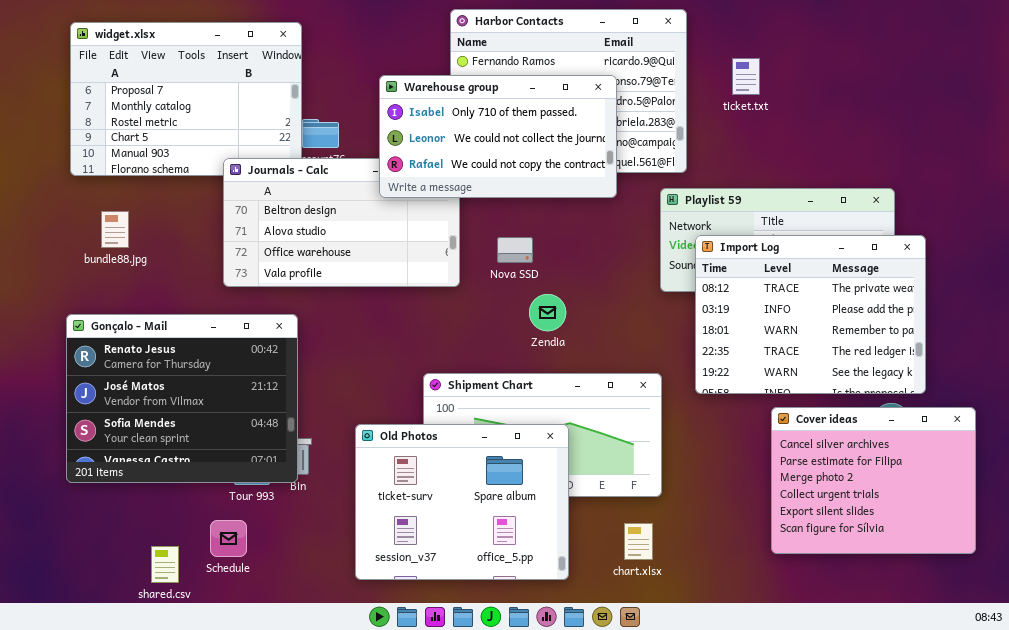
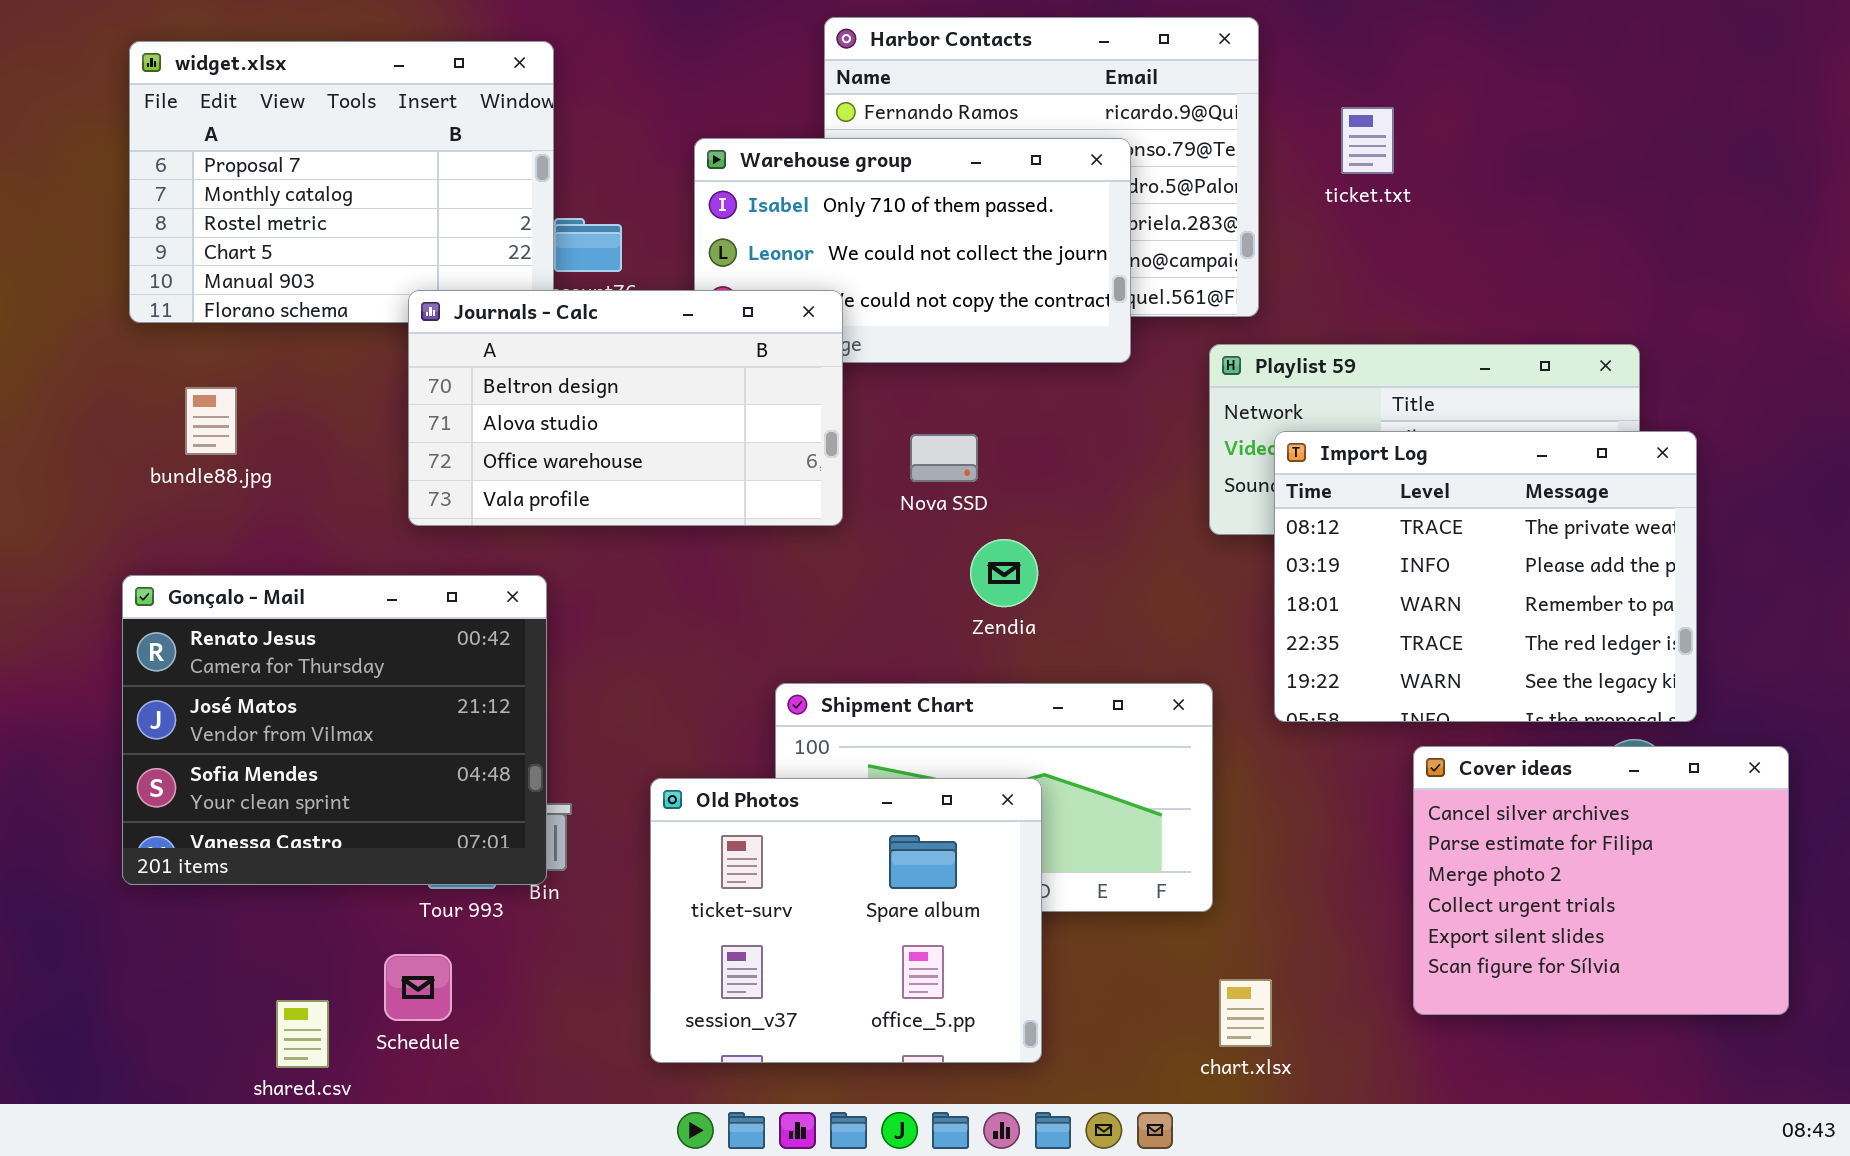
Journals - Calc: [223,158,460,287] -> [408,290,843,526], raised
chart.xlsx: [624,523,653,560] -> [1219,979,1272,1047], moved

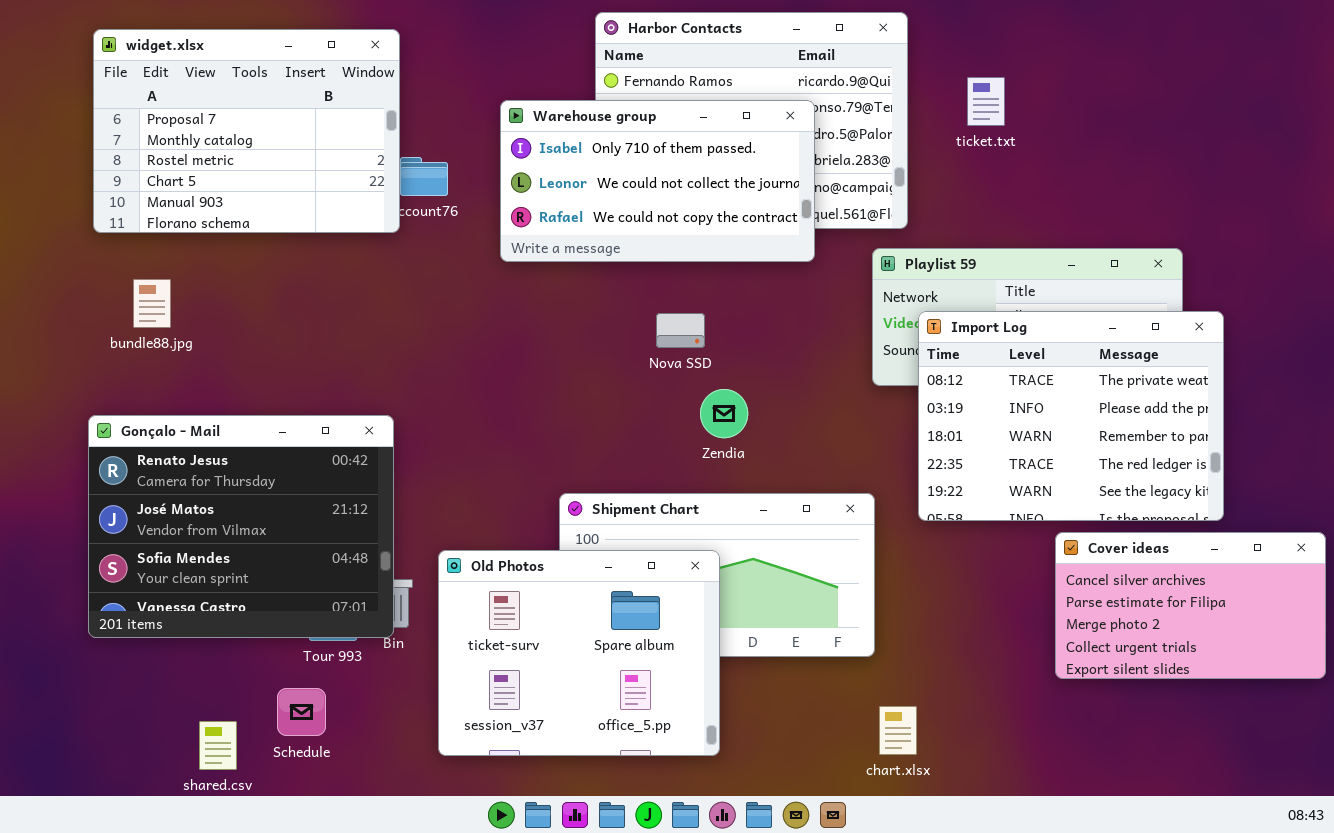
Journals - Calc: [408,290,843,526] -> none, closed
Cover ideas: [1413,746,1789,1015] -> [1055,532,1326,679], moved, resized
Old Photos: [650,778,1042,1063] -> [438,550,720,756], moved

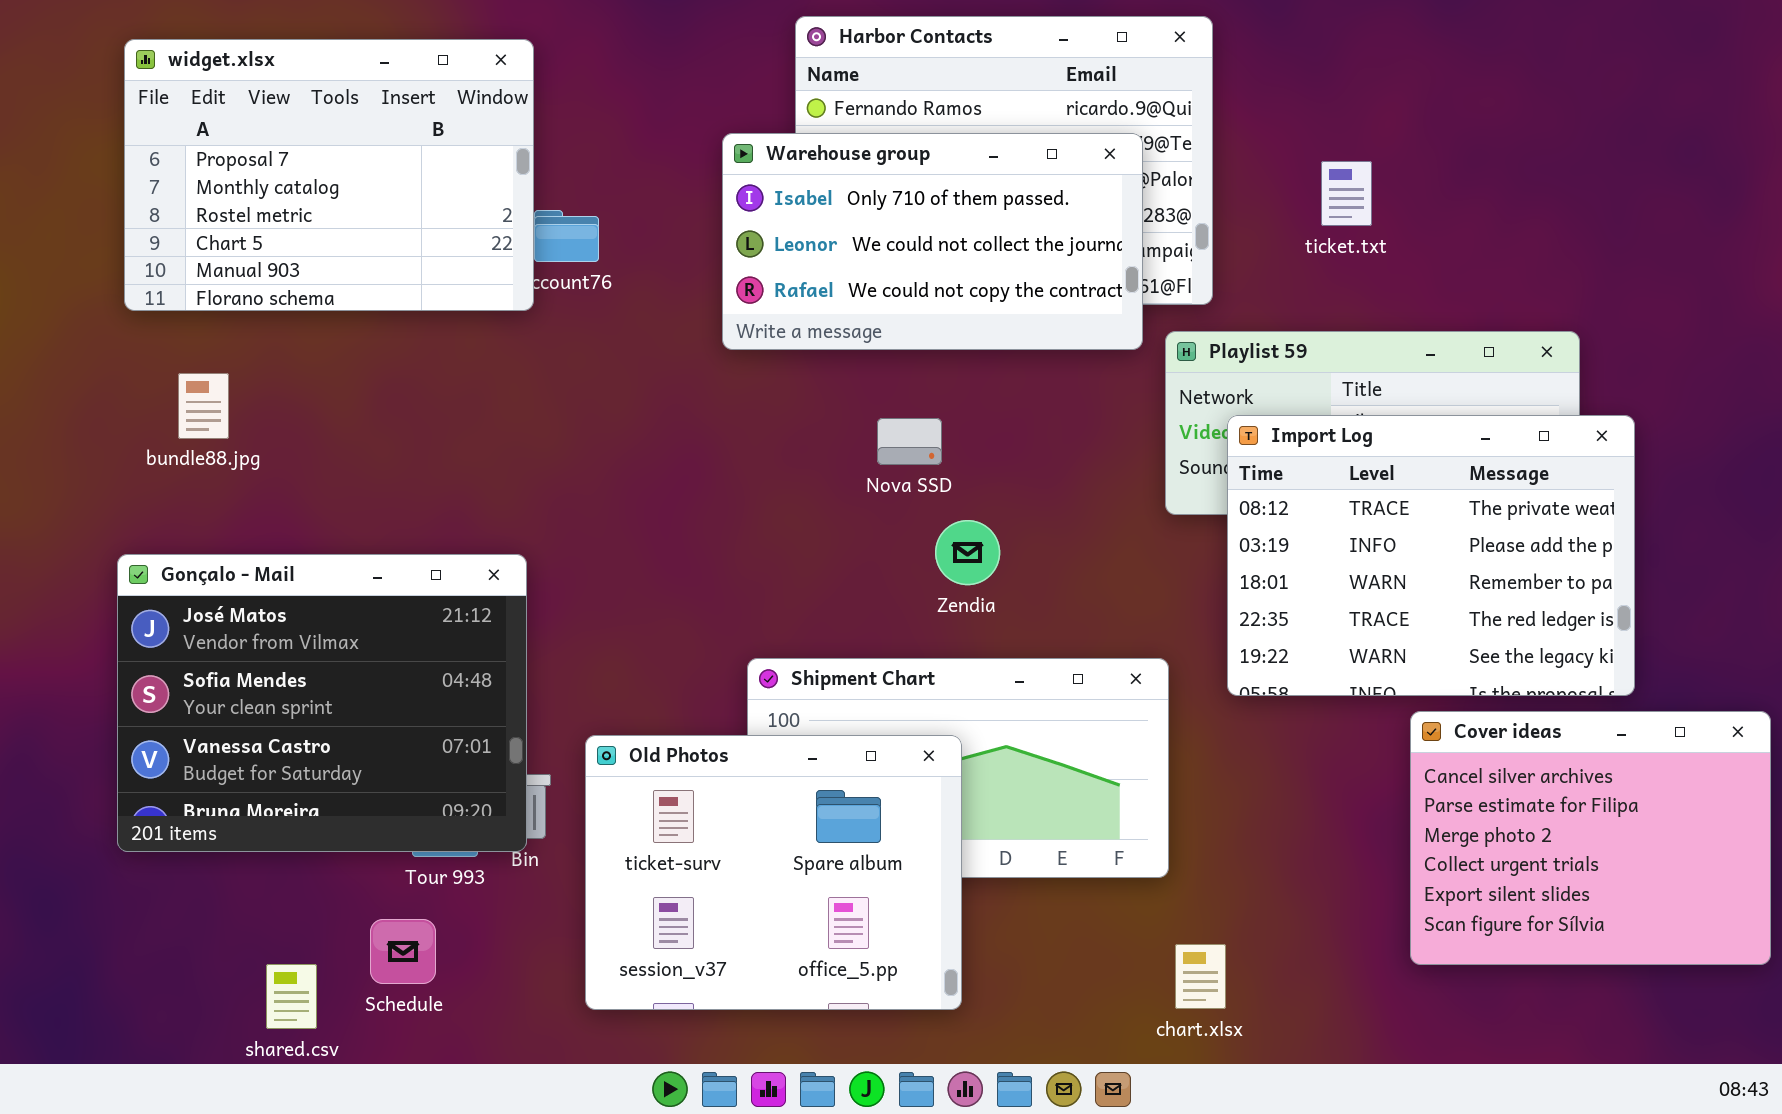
ticket.txt: [967,77,1005,126] -> [1321,161,1372,226], moved
Warehouse group: [500,100,815,262] -> [722,133,1143,350], moved
Gonçalo - Mail: [88,415,394,638] -> [117,554,527,852], scrolled down 1 row
Cover ideas: [1055,532,1326,679] -> [1410,711,1771,965], resized

